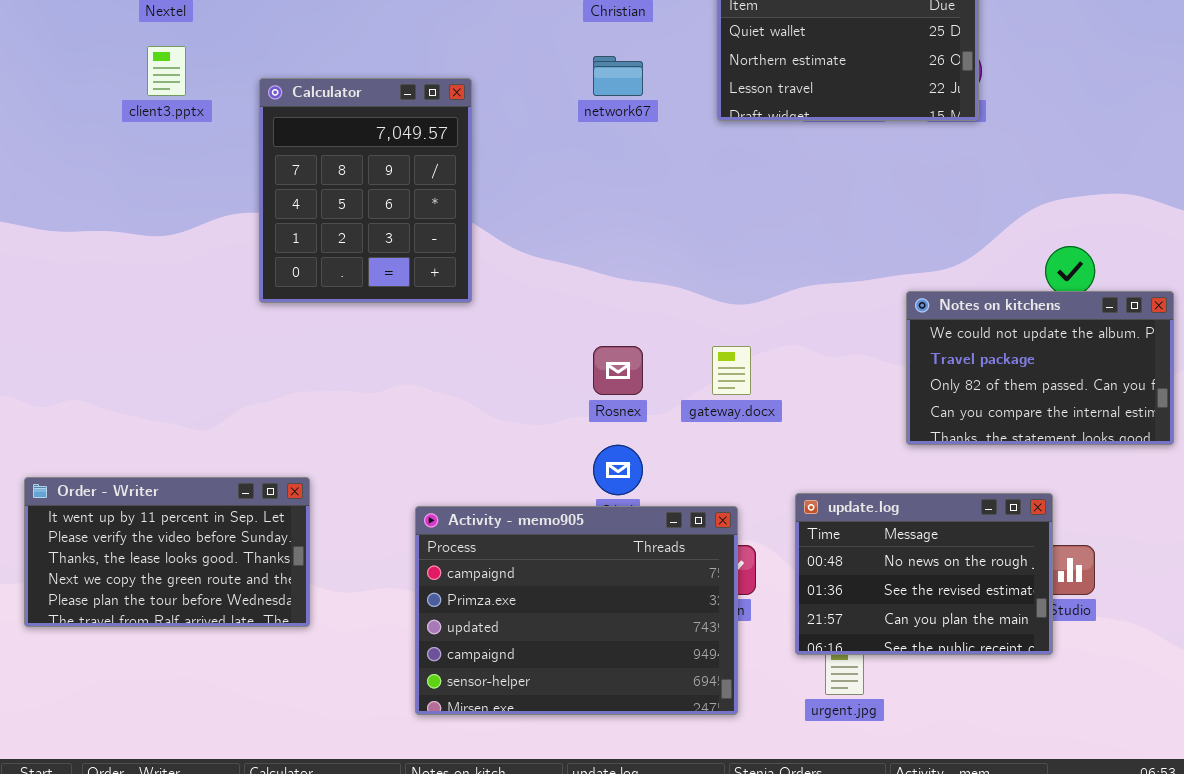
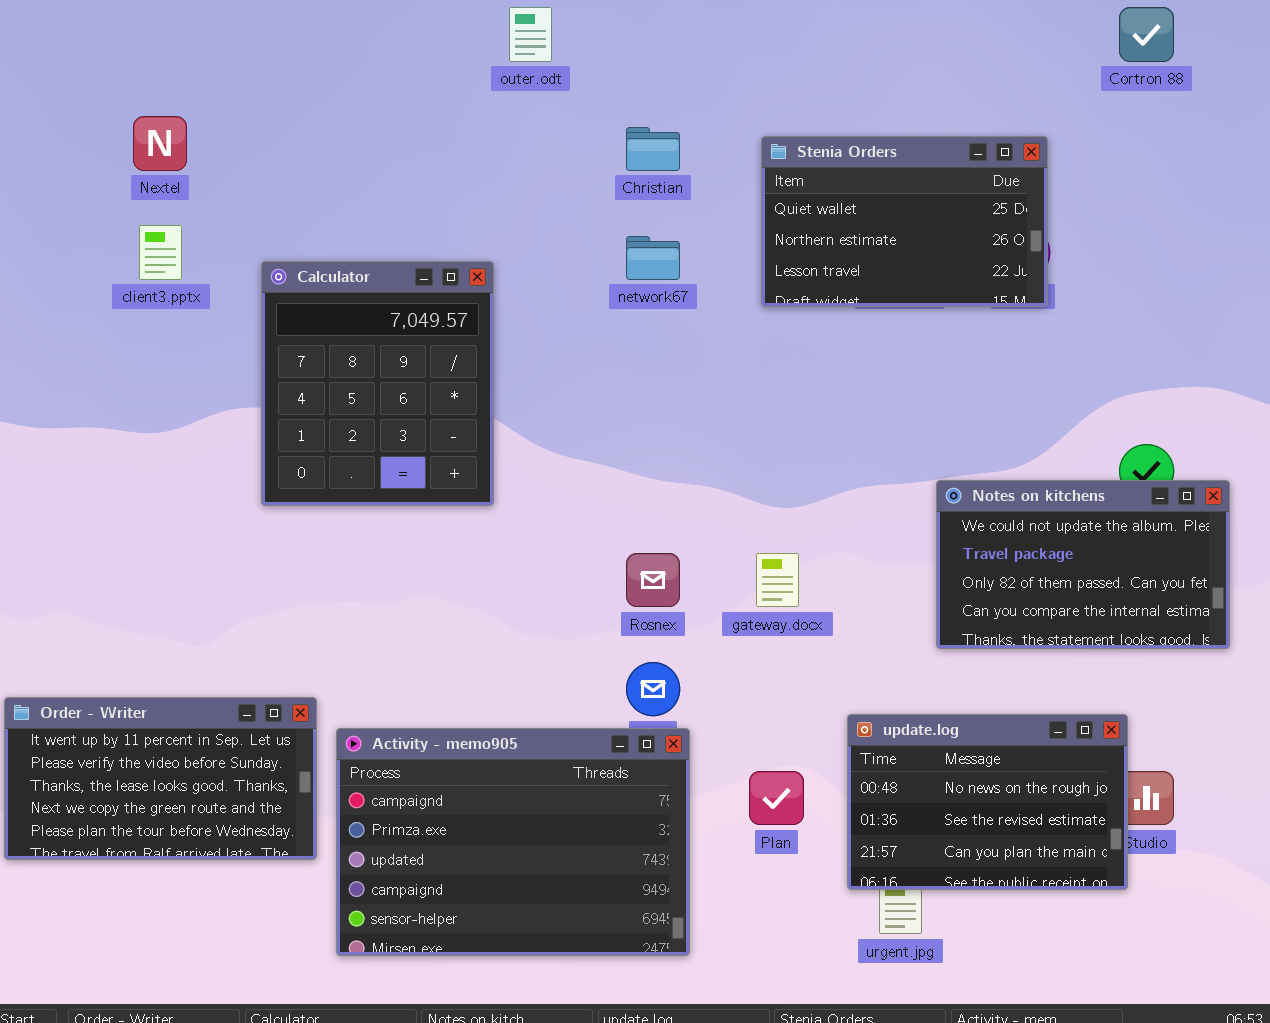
Notes on kitchens: [906,291,1174,445] -> [936,480,1230,649], moved
Activity - memo905: [415,506,738,715] -> [336,728,690,956], moved

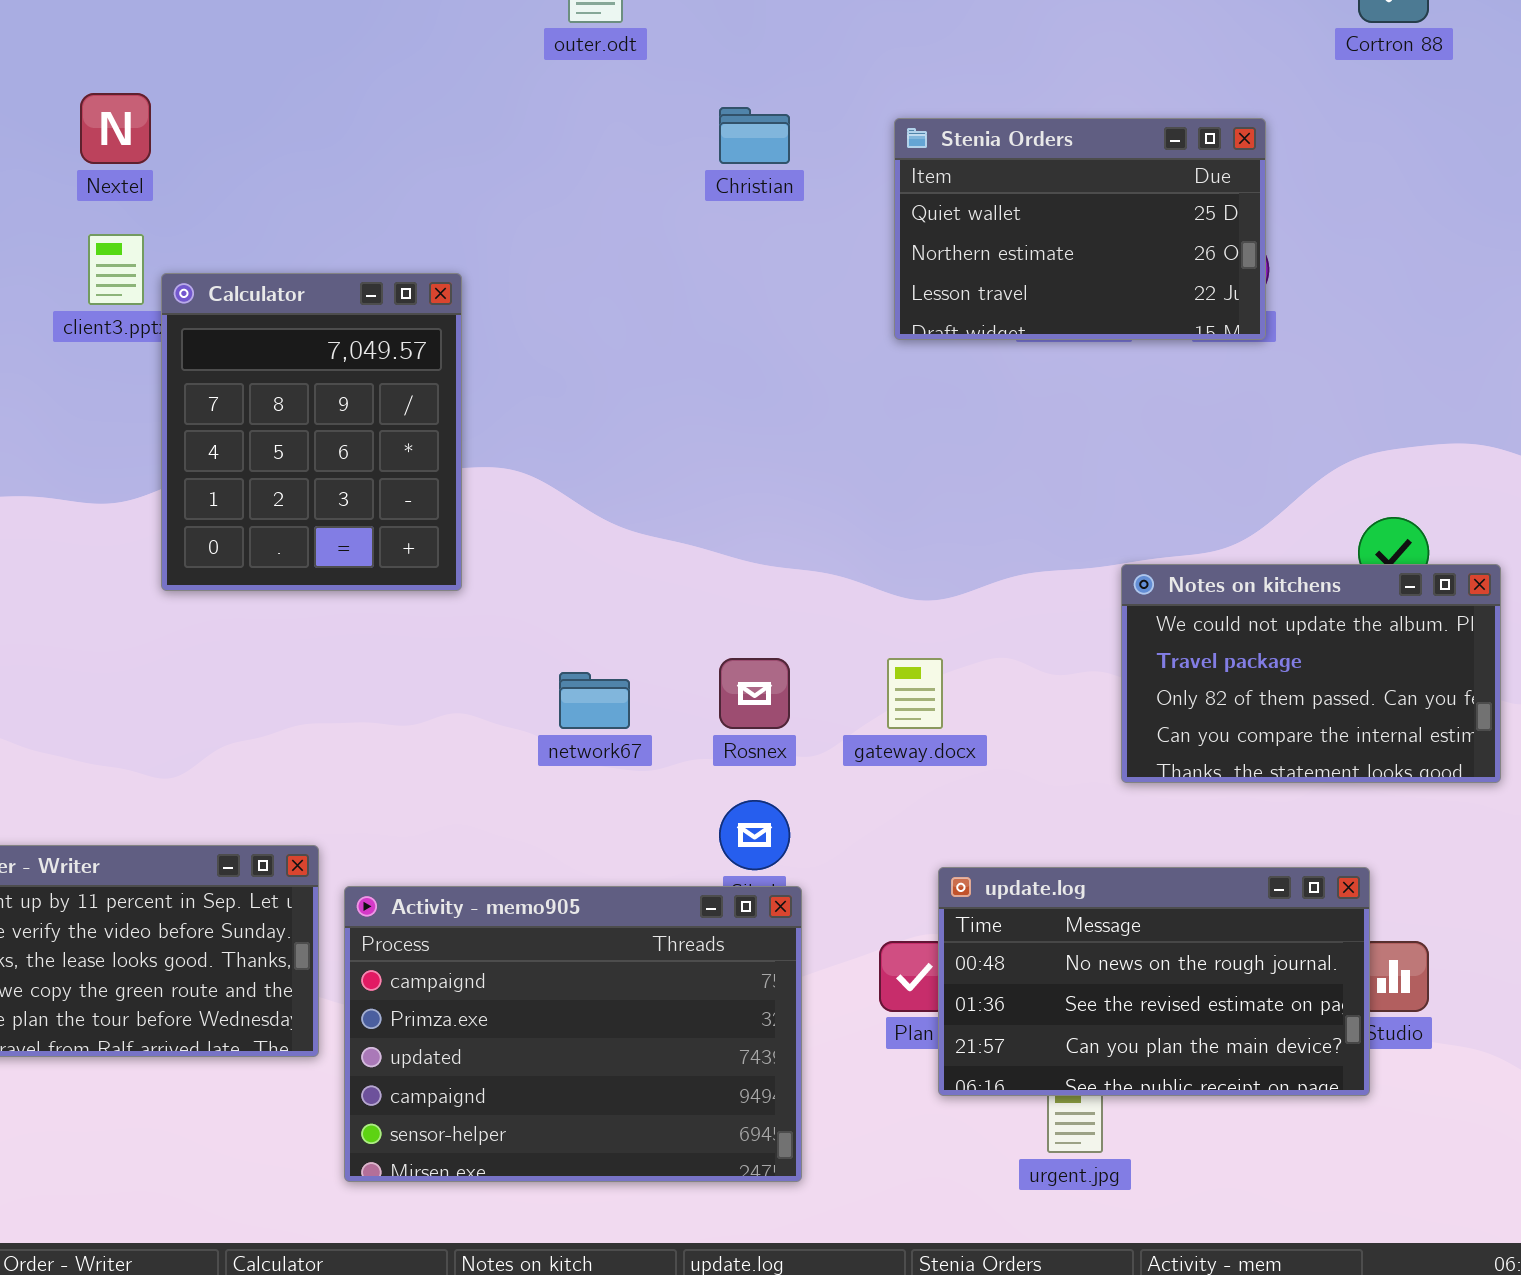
network67: [626,236,680,280] -> [559,672,630,729], moved
Calculator: [261,261,494,506] -> [161,273,462,591], moved
update.log: [847,714,1128,890] -> [938,867,1370,1096], resized

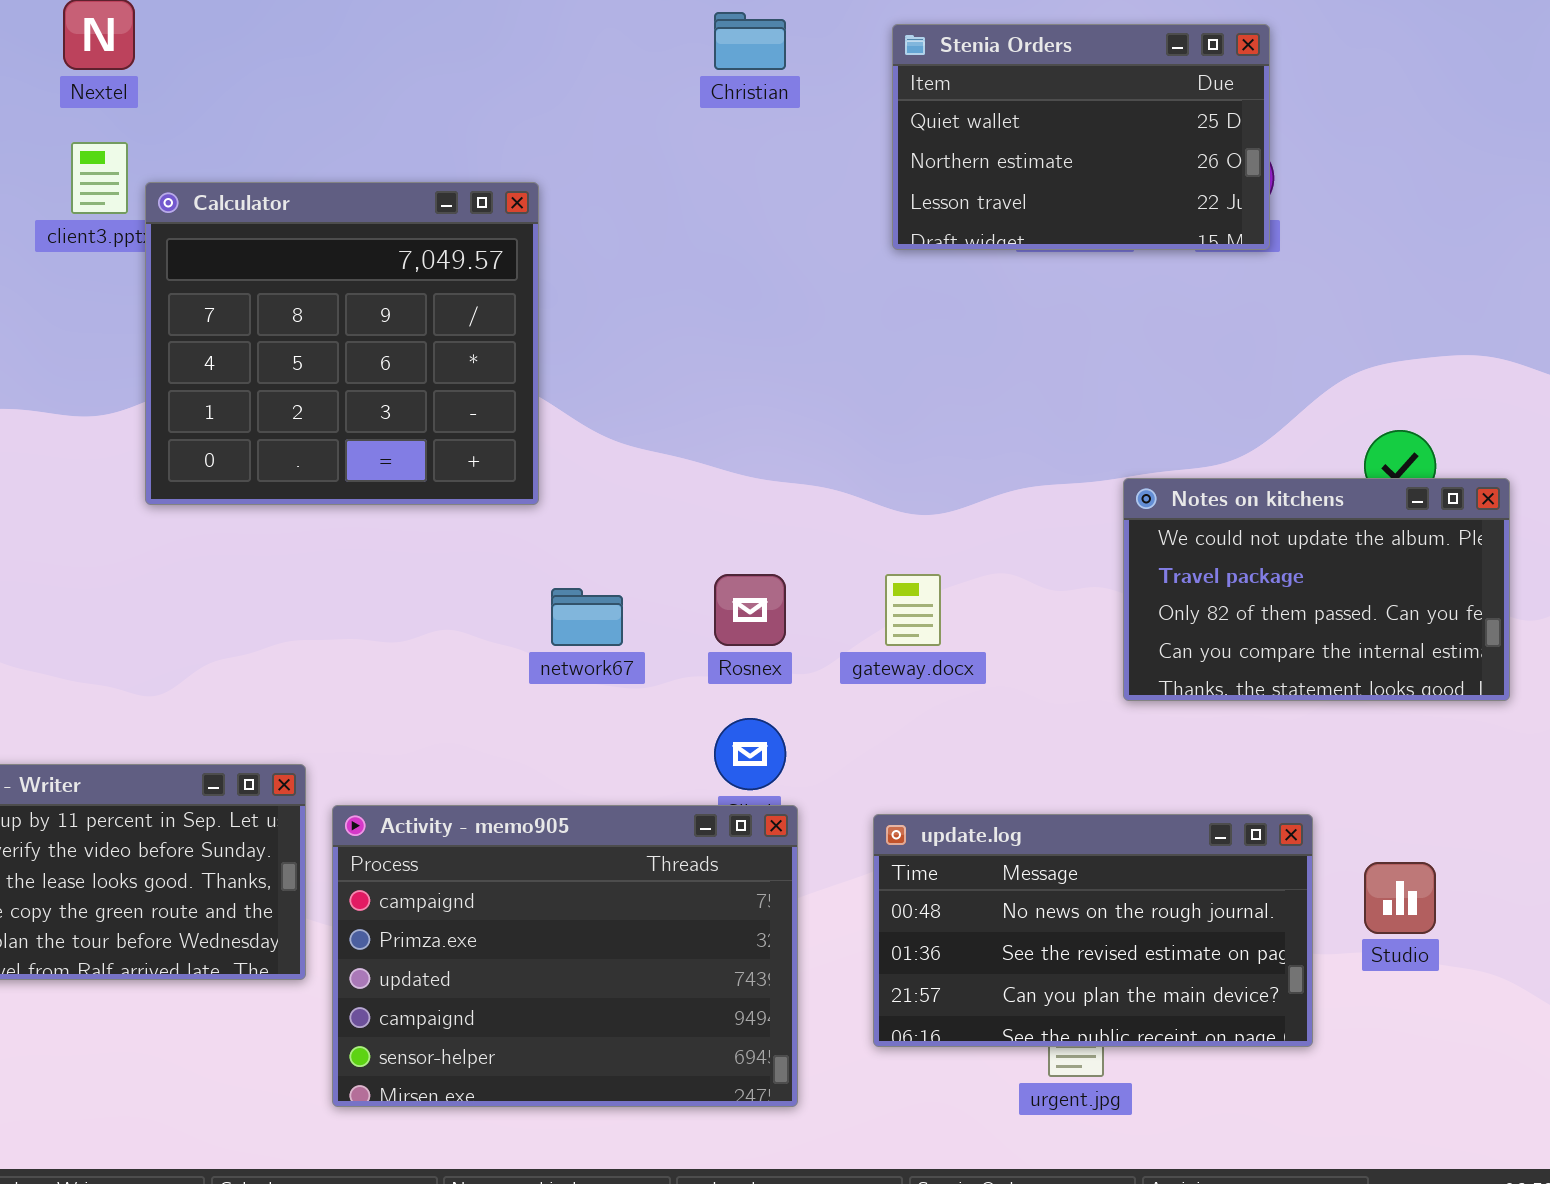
Calculator: [161,273,462,591] -> [145,182,539,505], resized
update.log: [938,867,1370,1096] -> [873,814,1313,1047], moved

